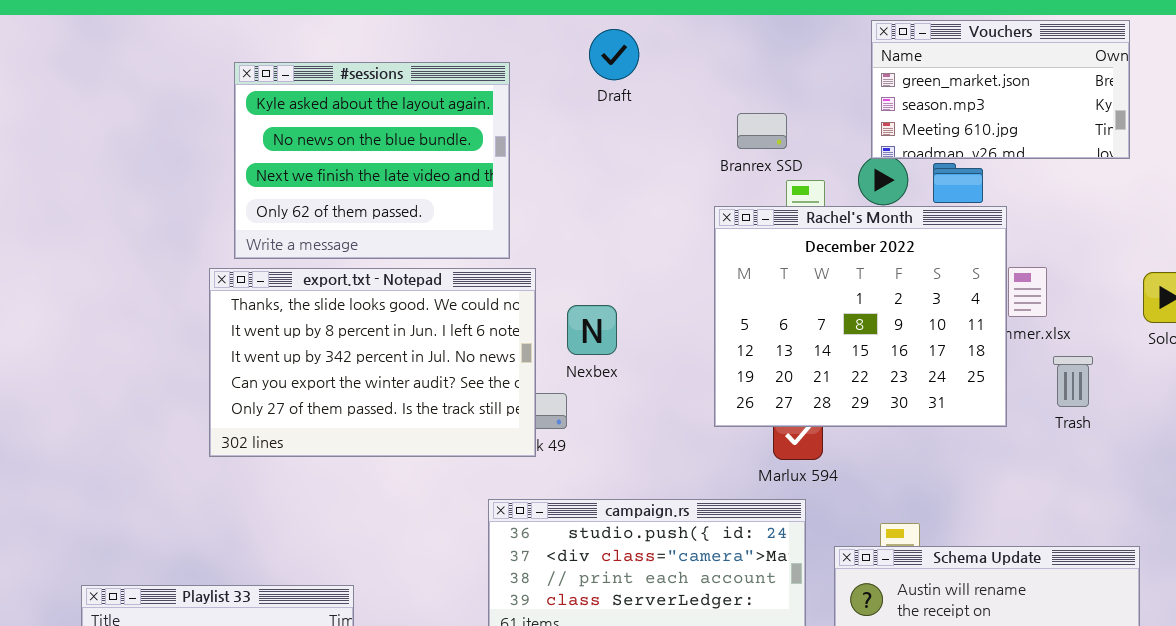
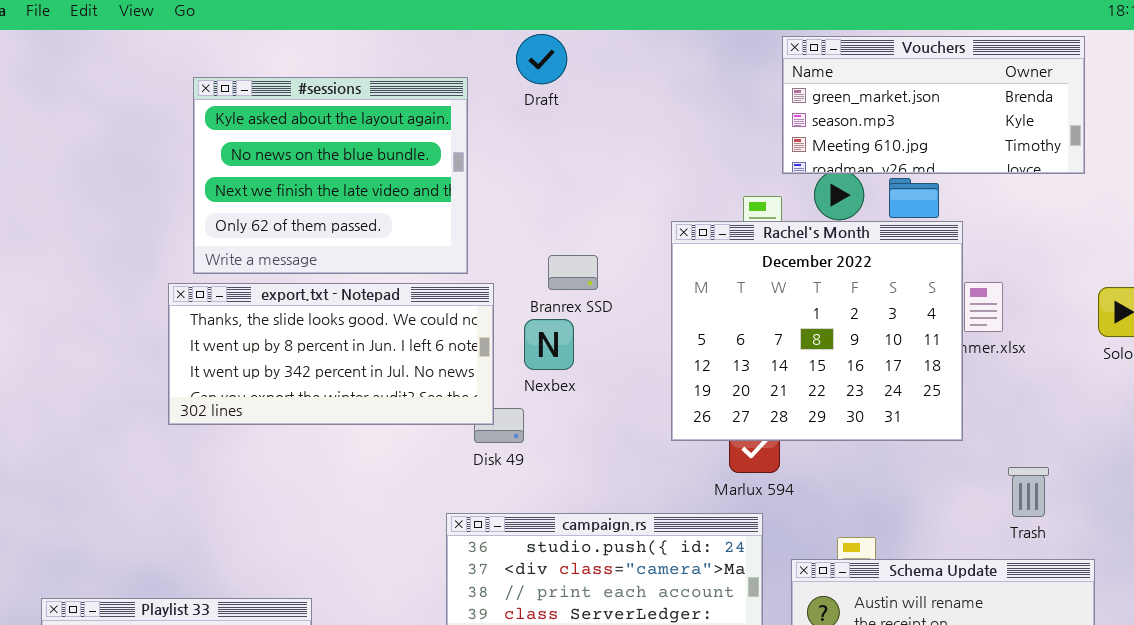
Vouchers: [871,20,1130,159] -> [782,36,1085,174], resized
Draft: [589,29,639,80] -> [516,34,567,84], moved
Branrex SSD: [737,113,787,149] -> [548,255,598,290], moved
export.txt - Notepad: [209,268,536,457] -> [168,283,494,425], resized
Trash: [1053,356,1093,407] -> [1008,467,1049,517], moved

